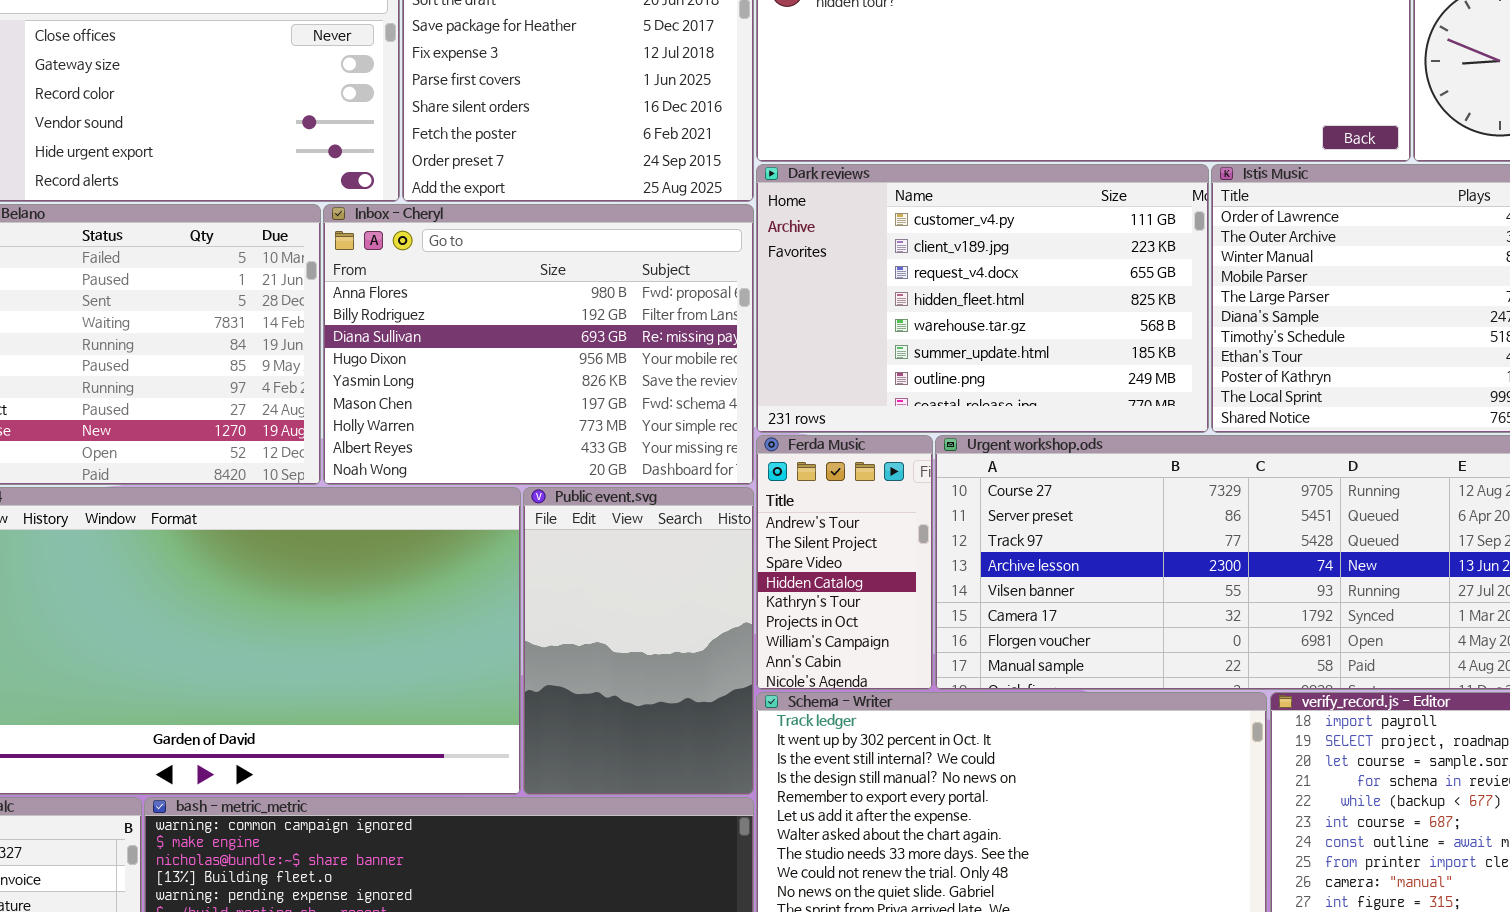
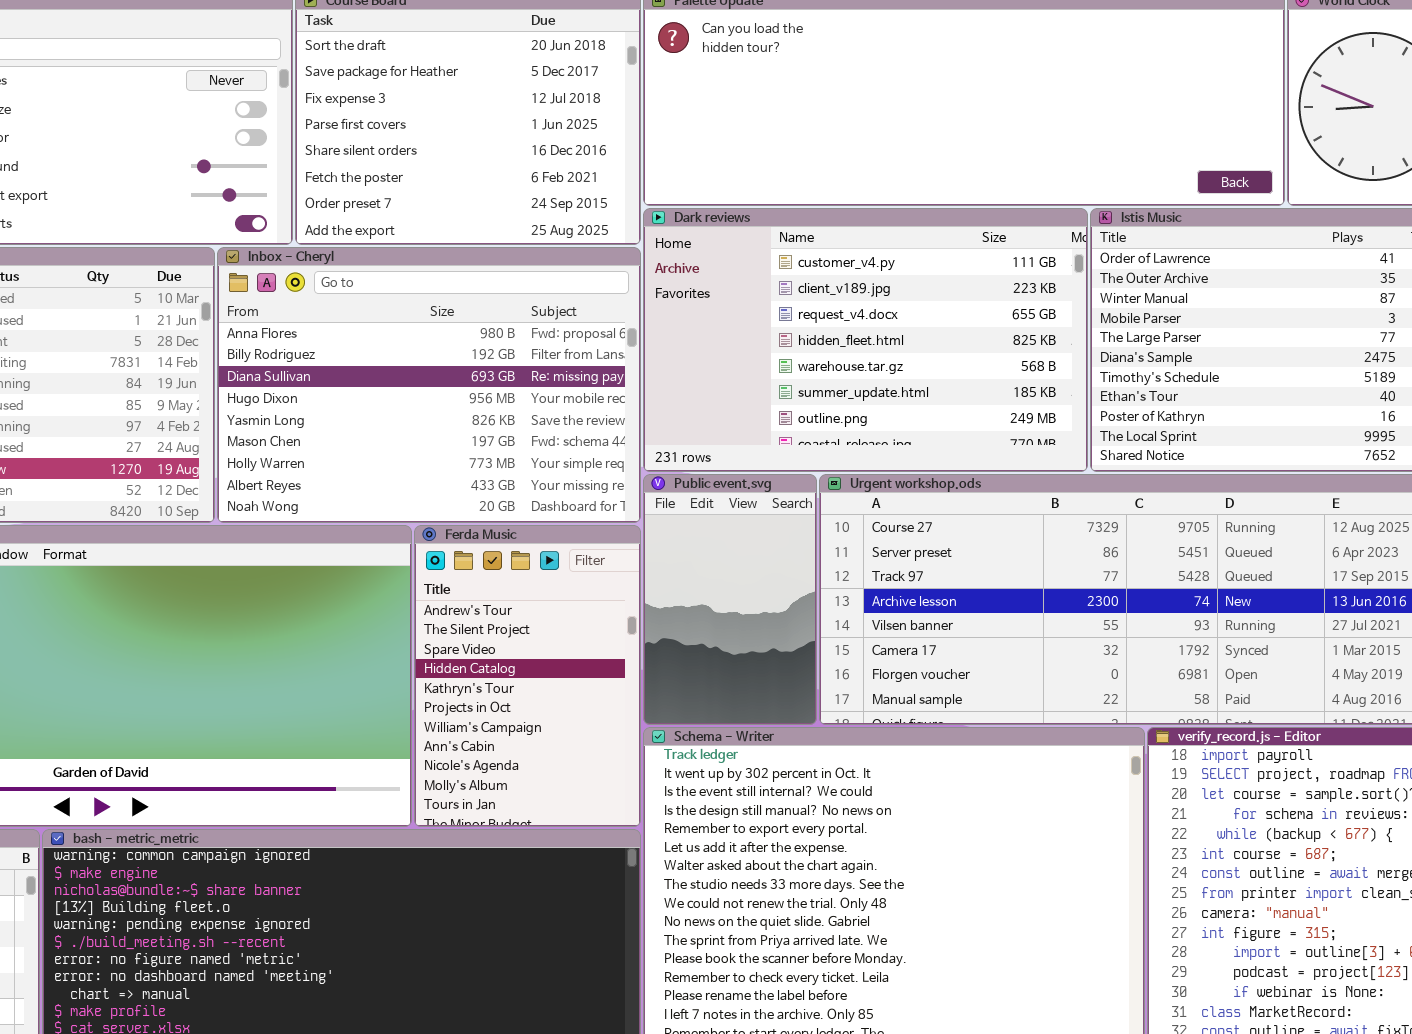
Ferda Music: [756,435,933,690] -> [414,525,641,827], moved, resized
Public event.svg: [523,487,754,795] -> [643,474,817,725], moved, resized

